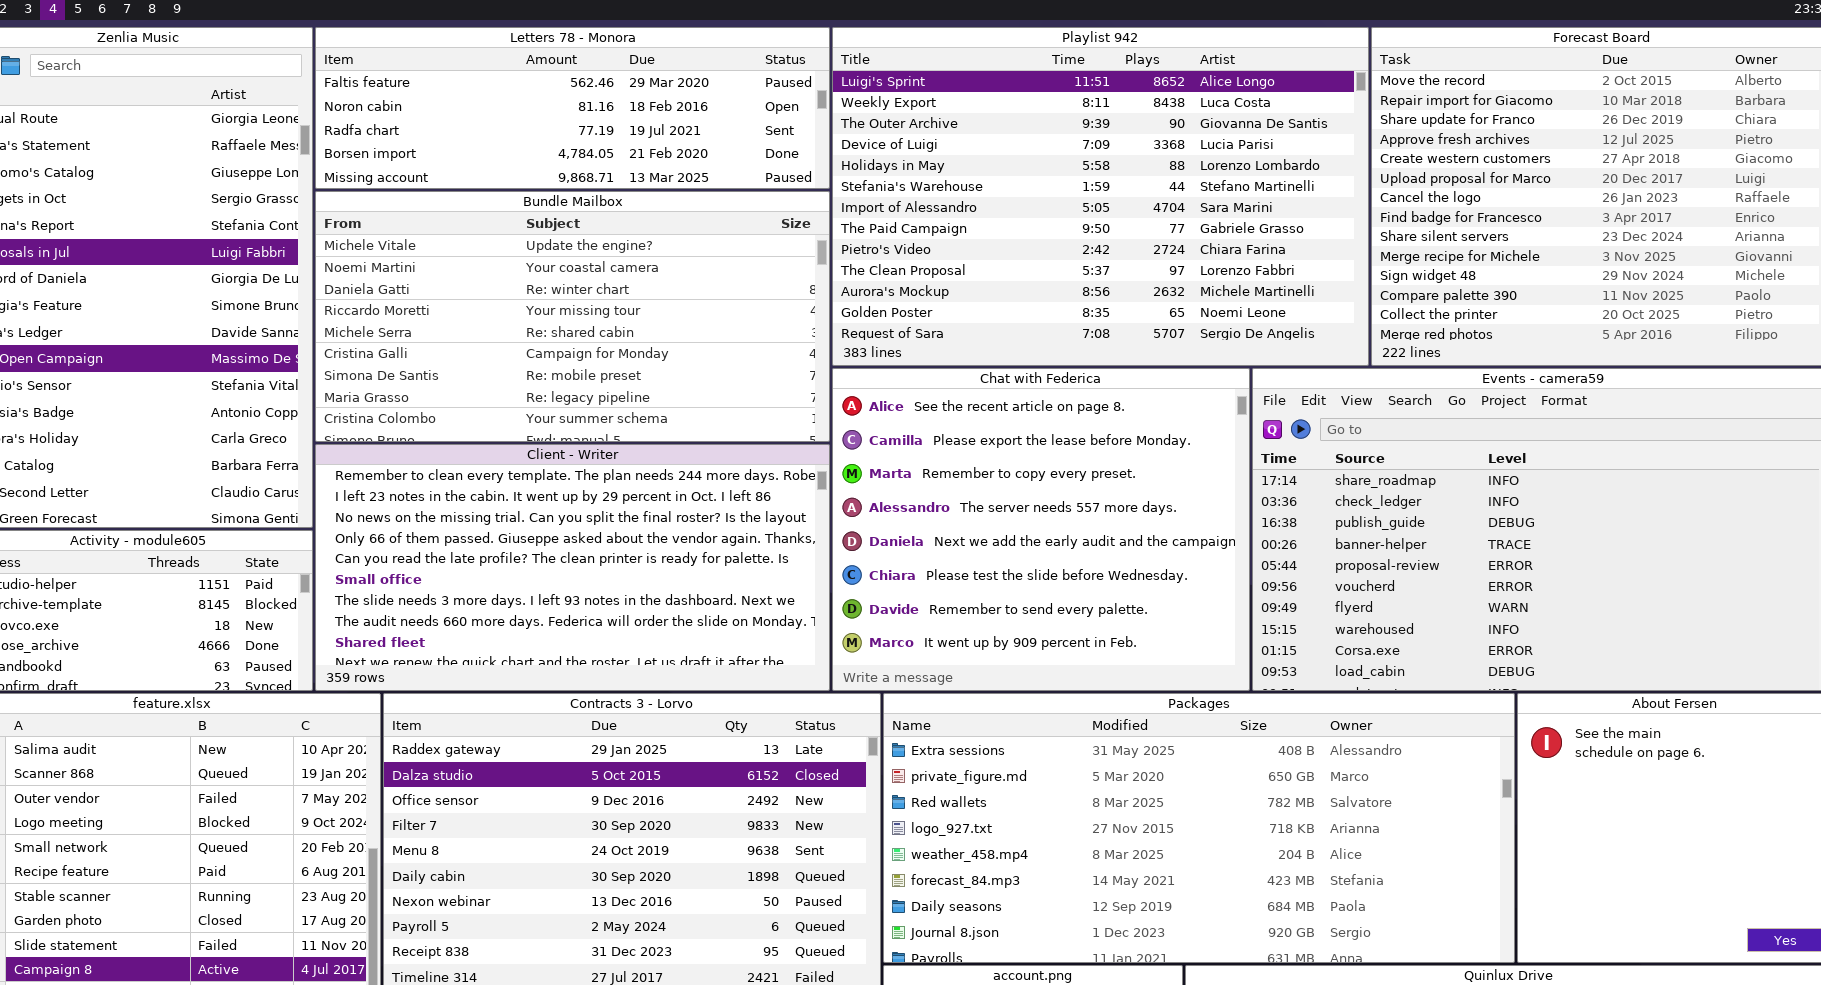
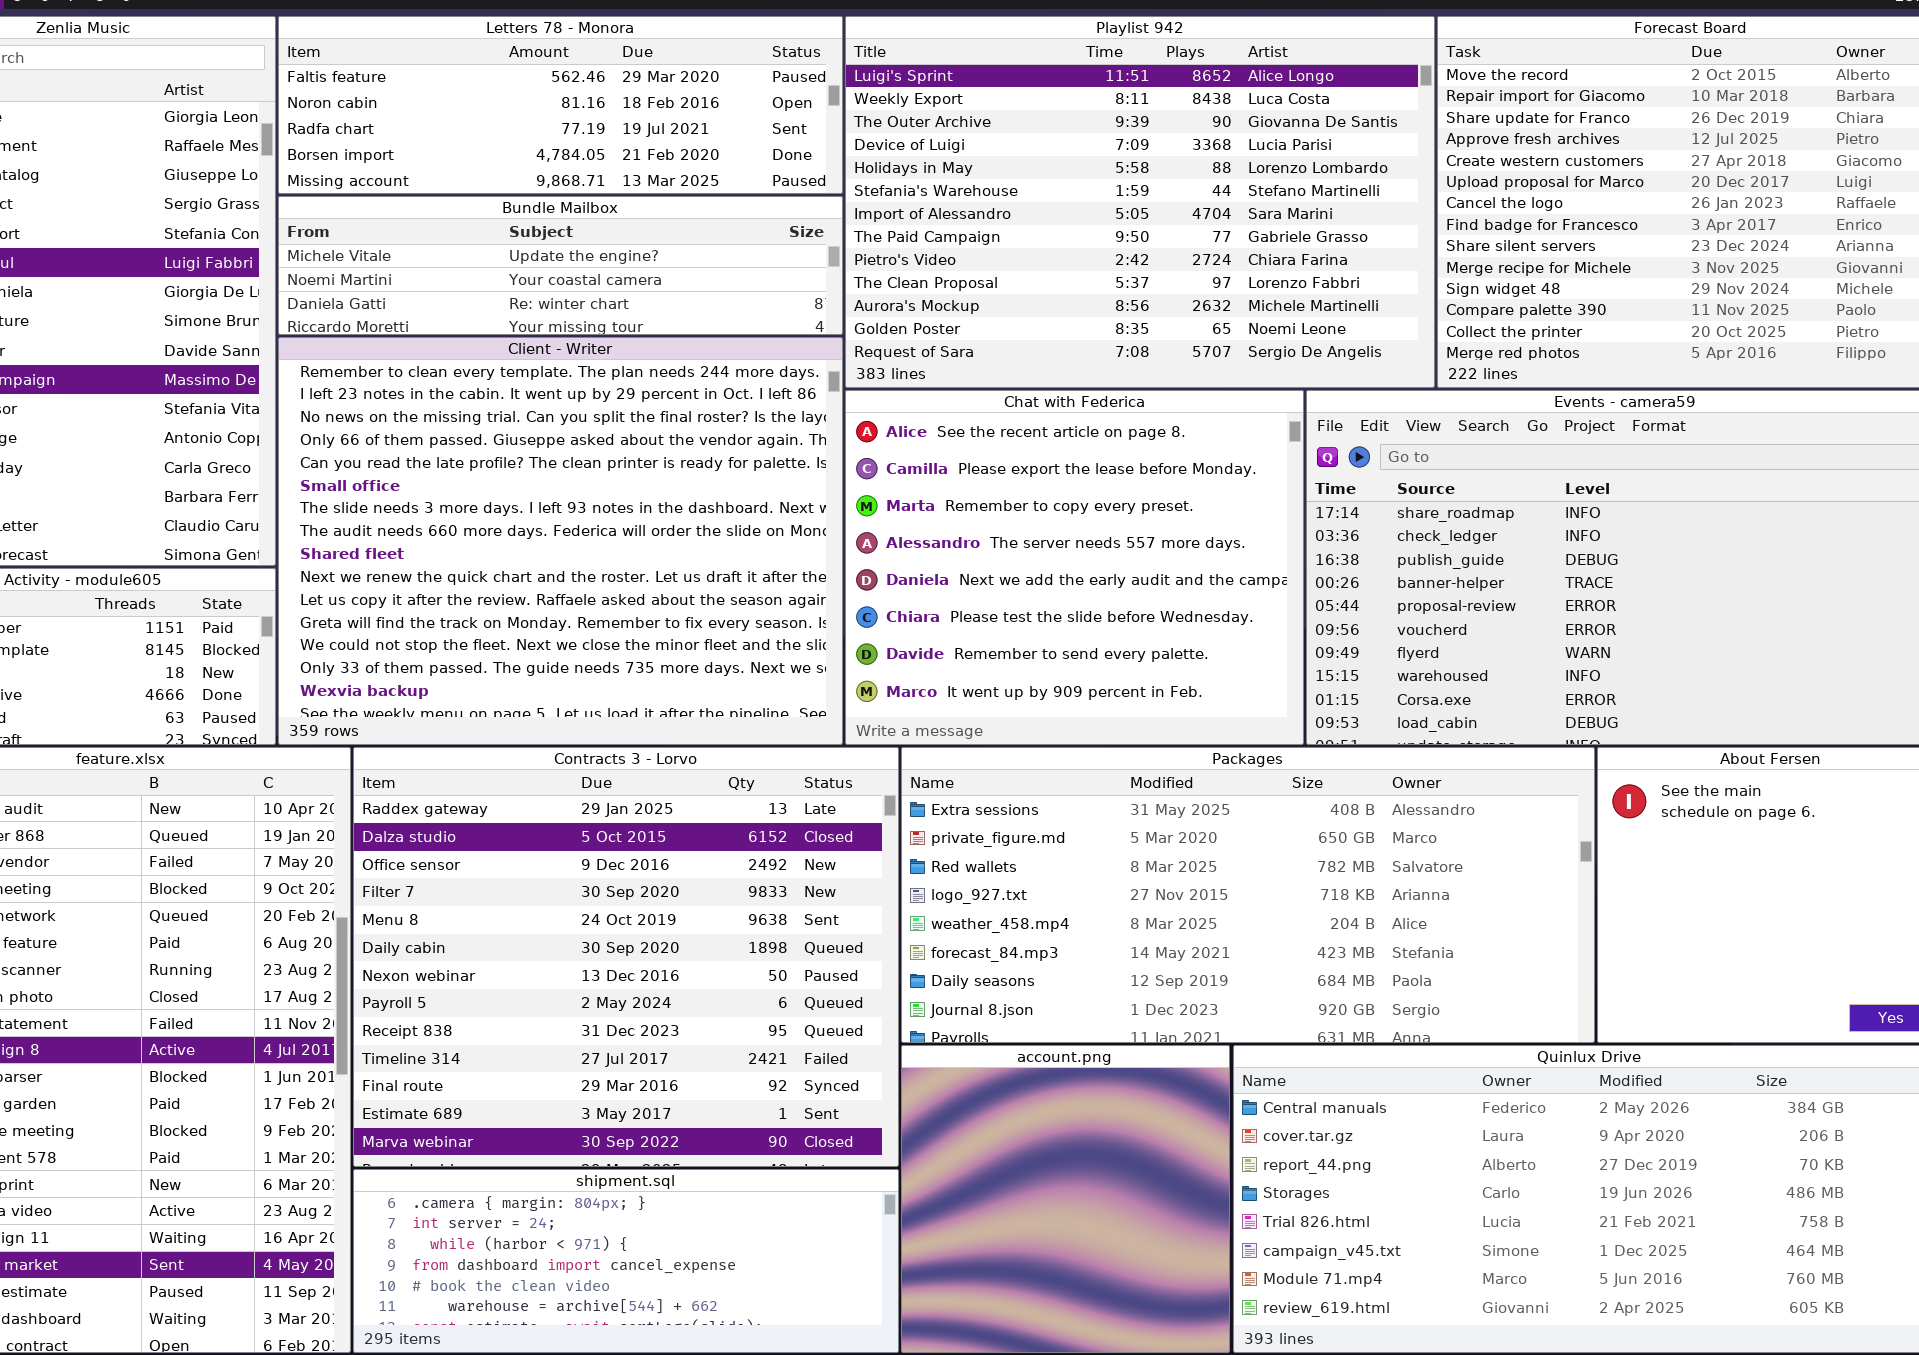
Bundle Mailbox: [315,191,830,442] -> [278,196,843,335], resized
Client - Writer: [315,444,830,691] -> [278,337,843,745], resized

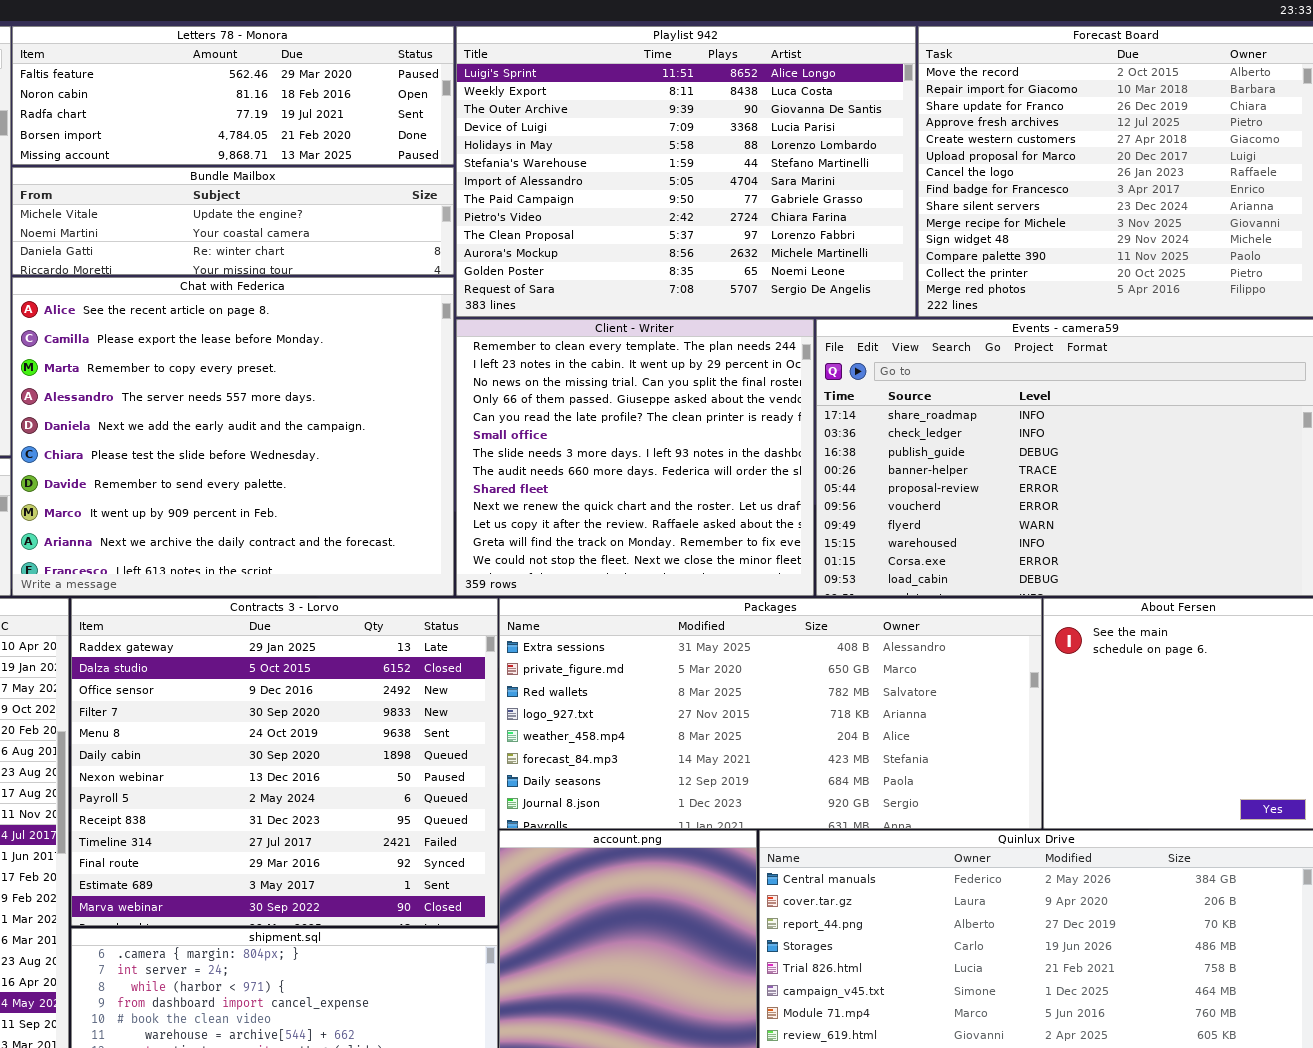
Client - Writer: [278,337,843,745] -> [456,319,814,596], moved, resized
Chat with Federica: [845,390,1304,745] -> [12,277,454,596], moved, resized

